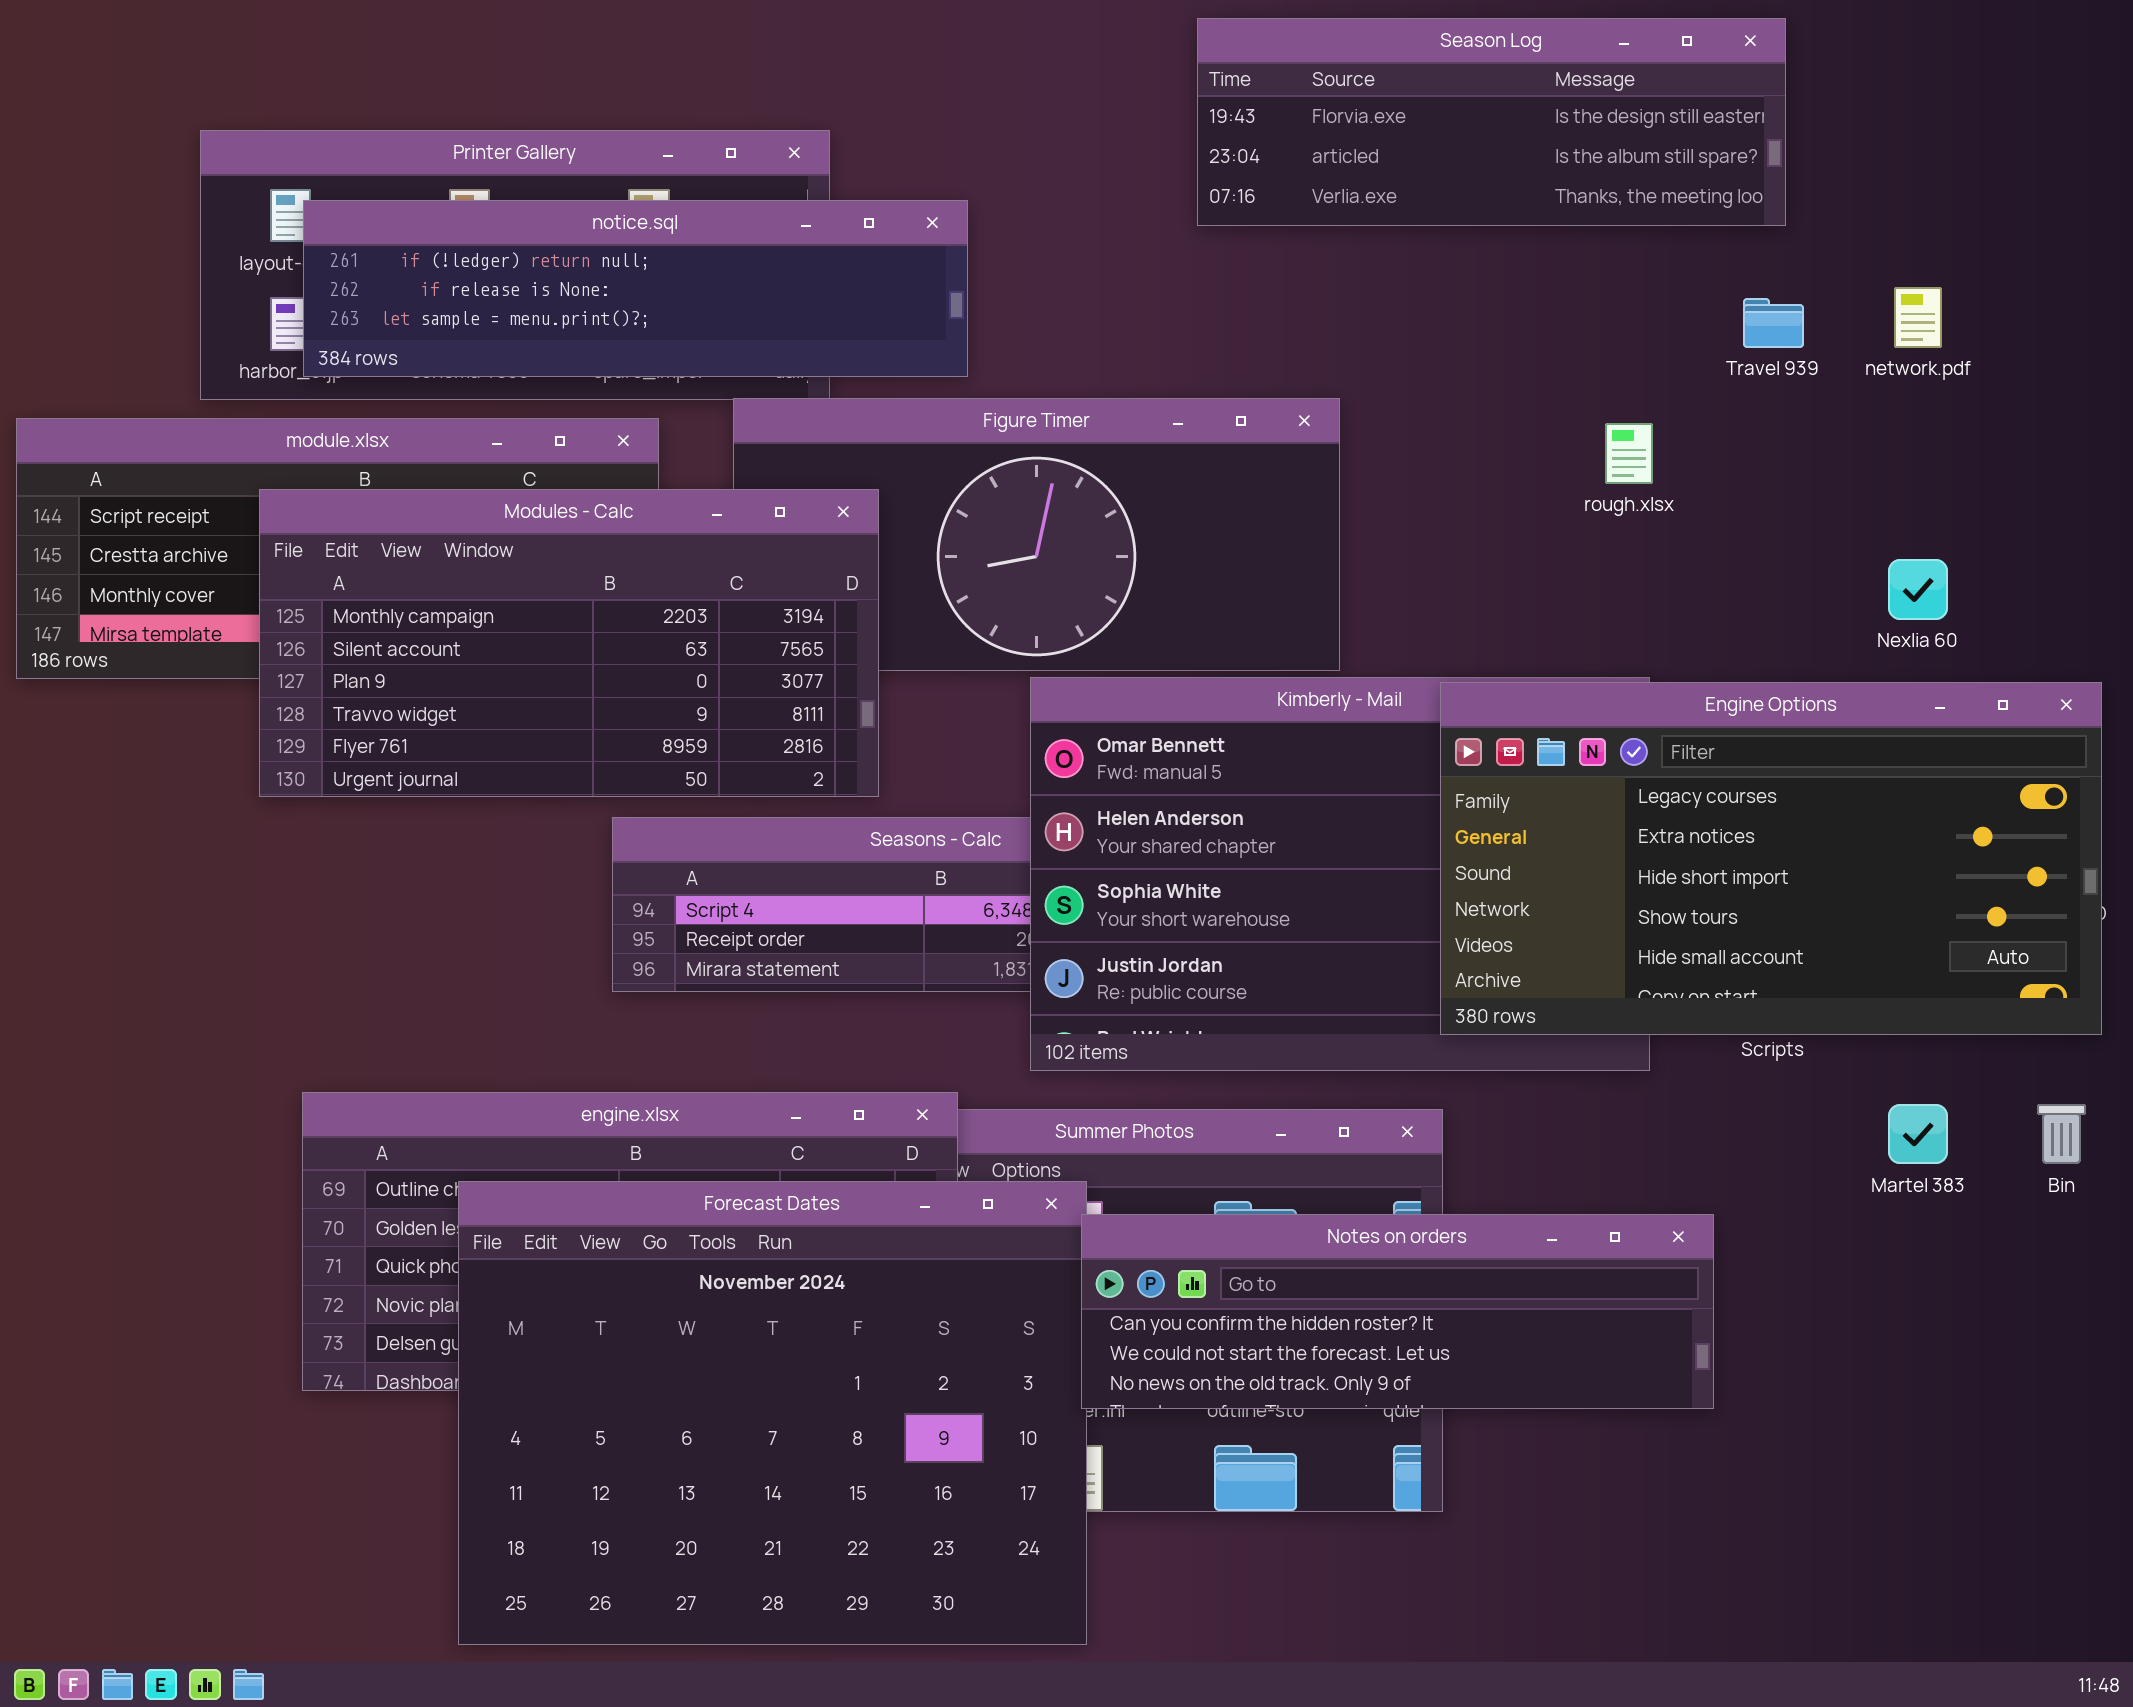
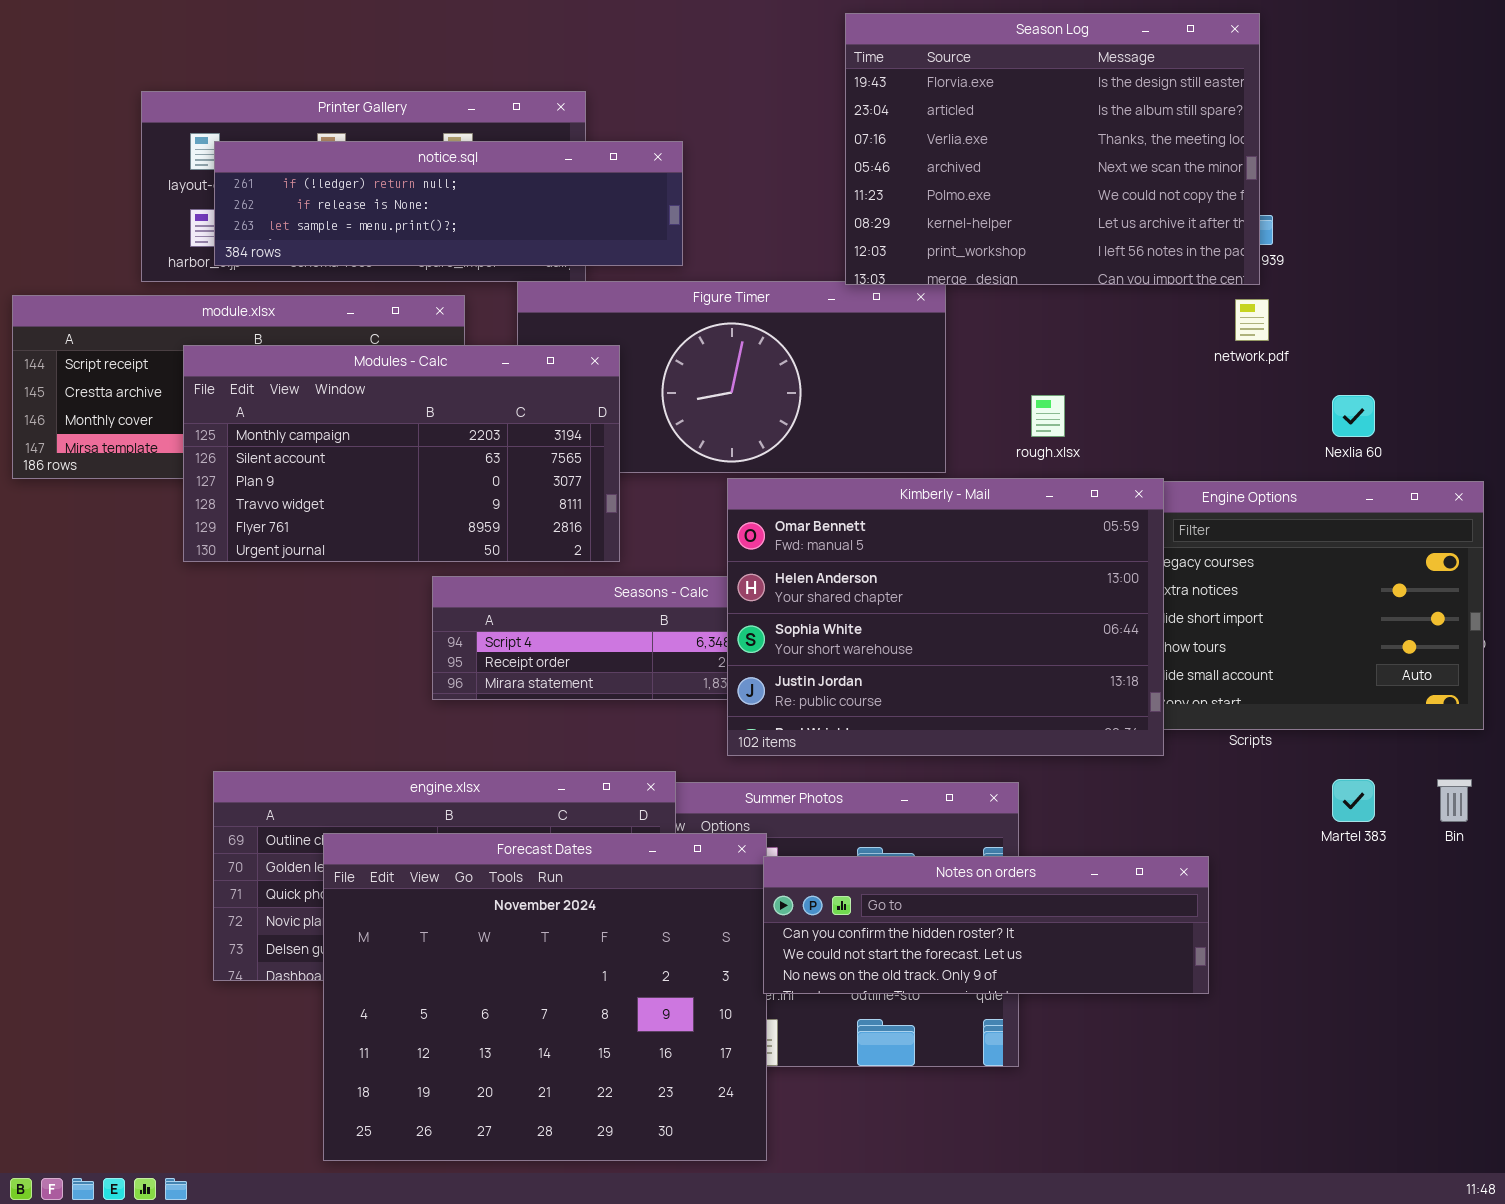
Season Log: [1197,18,1786,226] -> [845,13,1260,285], resized
network.pdf: [1894,287,1942,348] -> [1235,299,1269,341], moved
rough.xlsx: [1605,423,1653,484] -> [1031,395,1065,437], moved
Kimberly - Mail: [1030,677,1650,1071] -> [727,478,1164,756], raised

